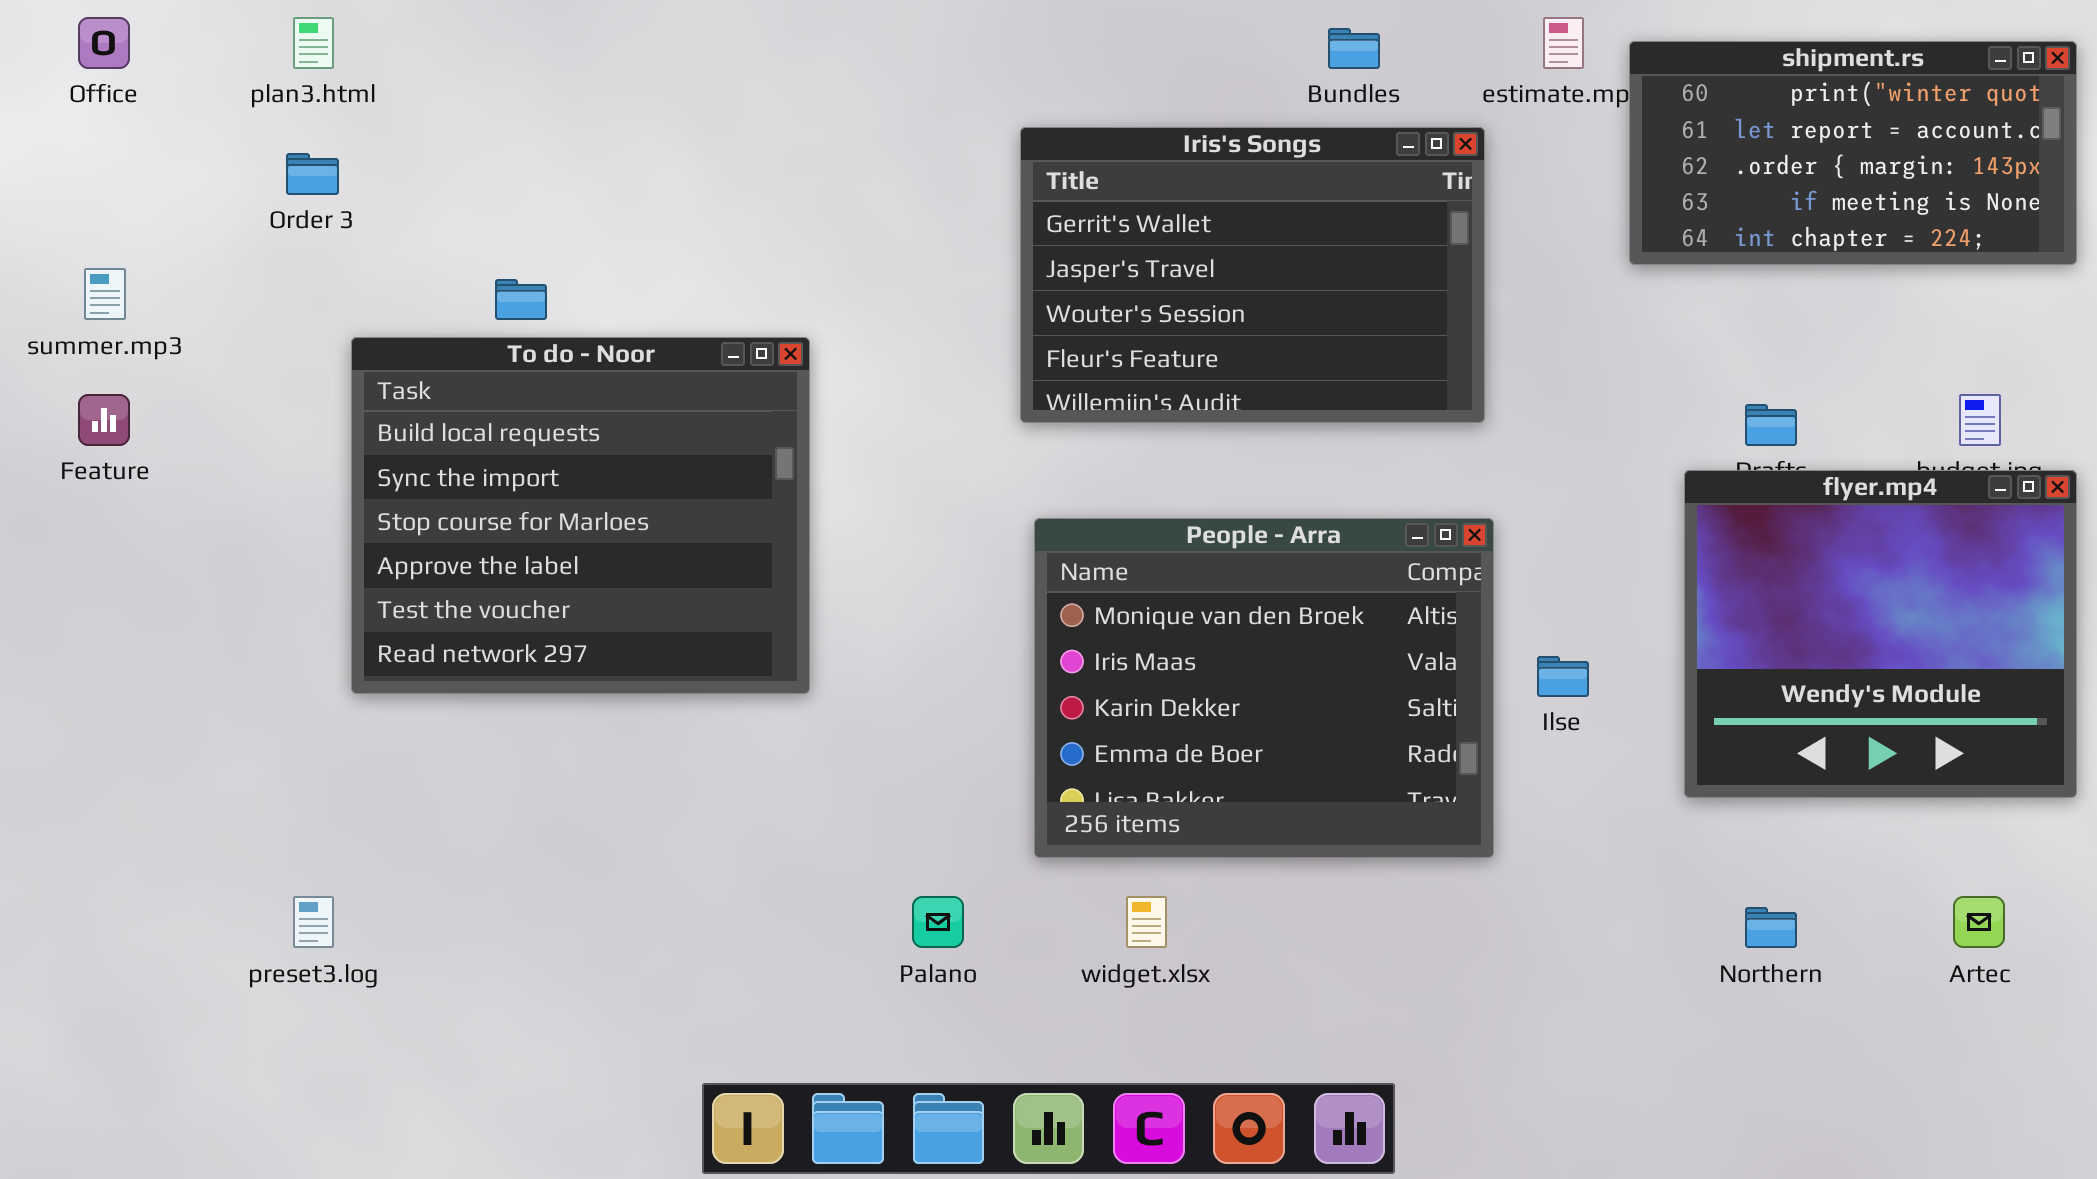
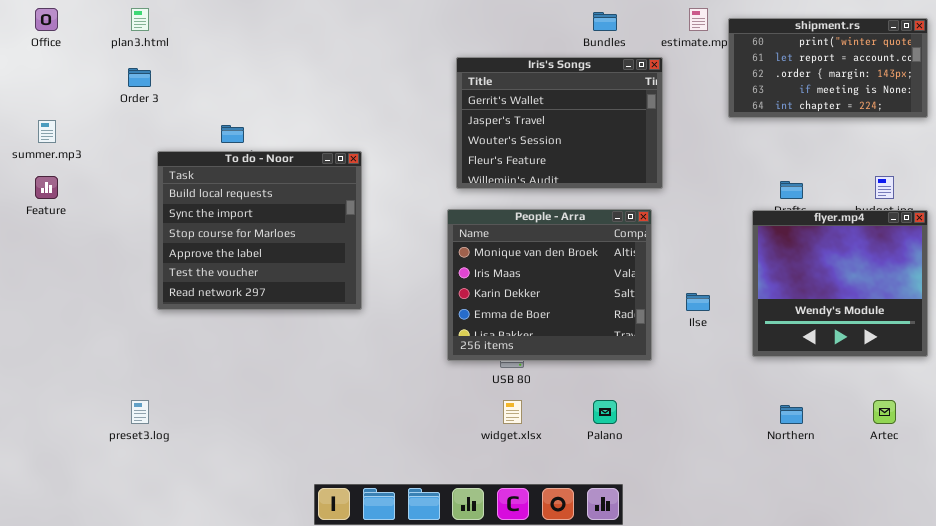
People - Arra: [1034,518,1494,858] -> [447,209,652,361], moved
Palano: [912,896,964,948] -> [593,400,617,424], moved

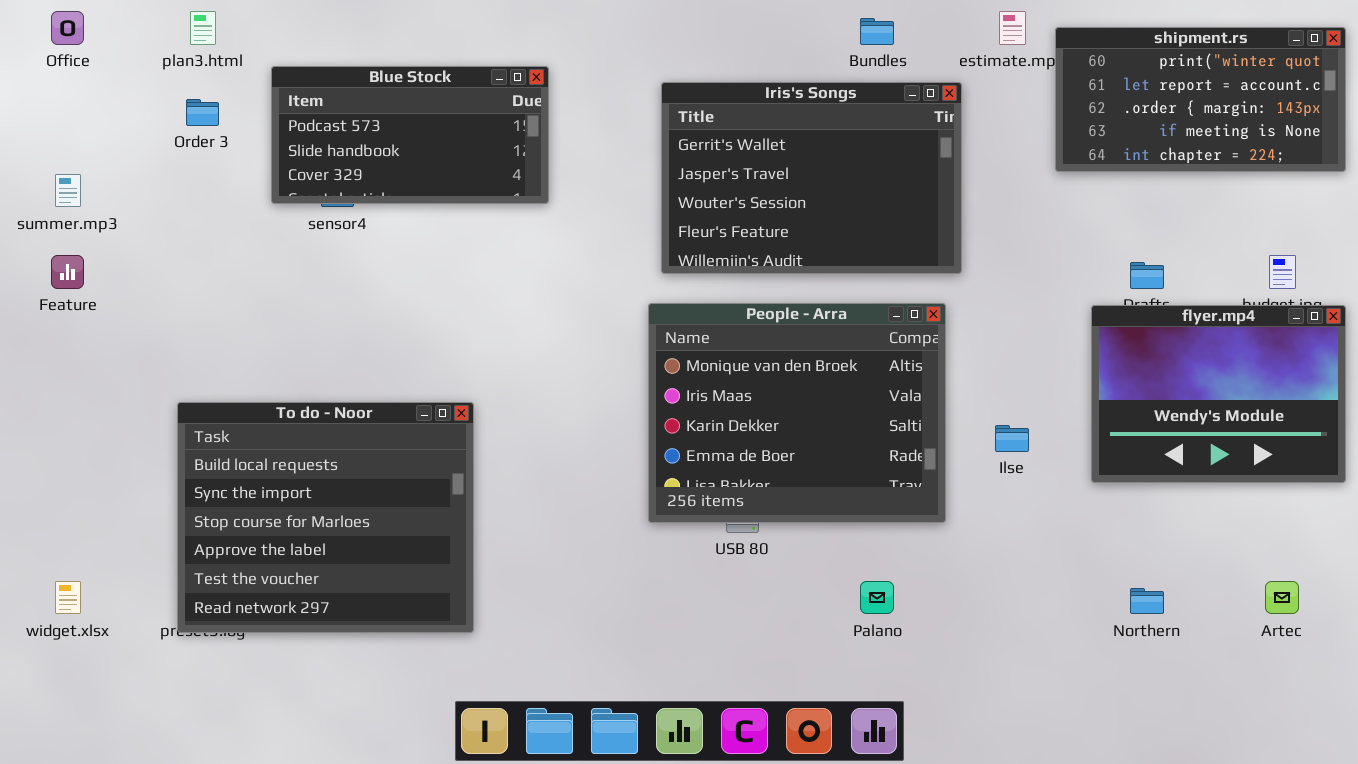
Blue Stock: none -> [271,66,549,204], opened
To do - Noor: [157,151,362,310] -> [177,402,474,633], moved
flyer.mp4: [752,210,928,357] -> [1091,305,1346,483], resized
widget.xlsx: [503,400,522,424] -> [55,581,81,614], moved

